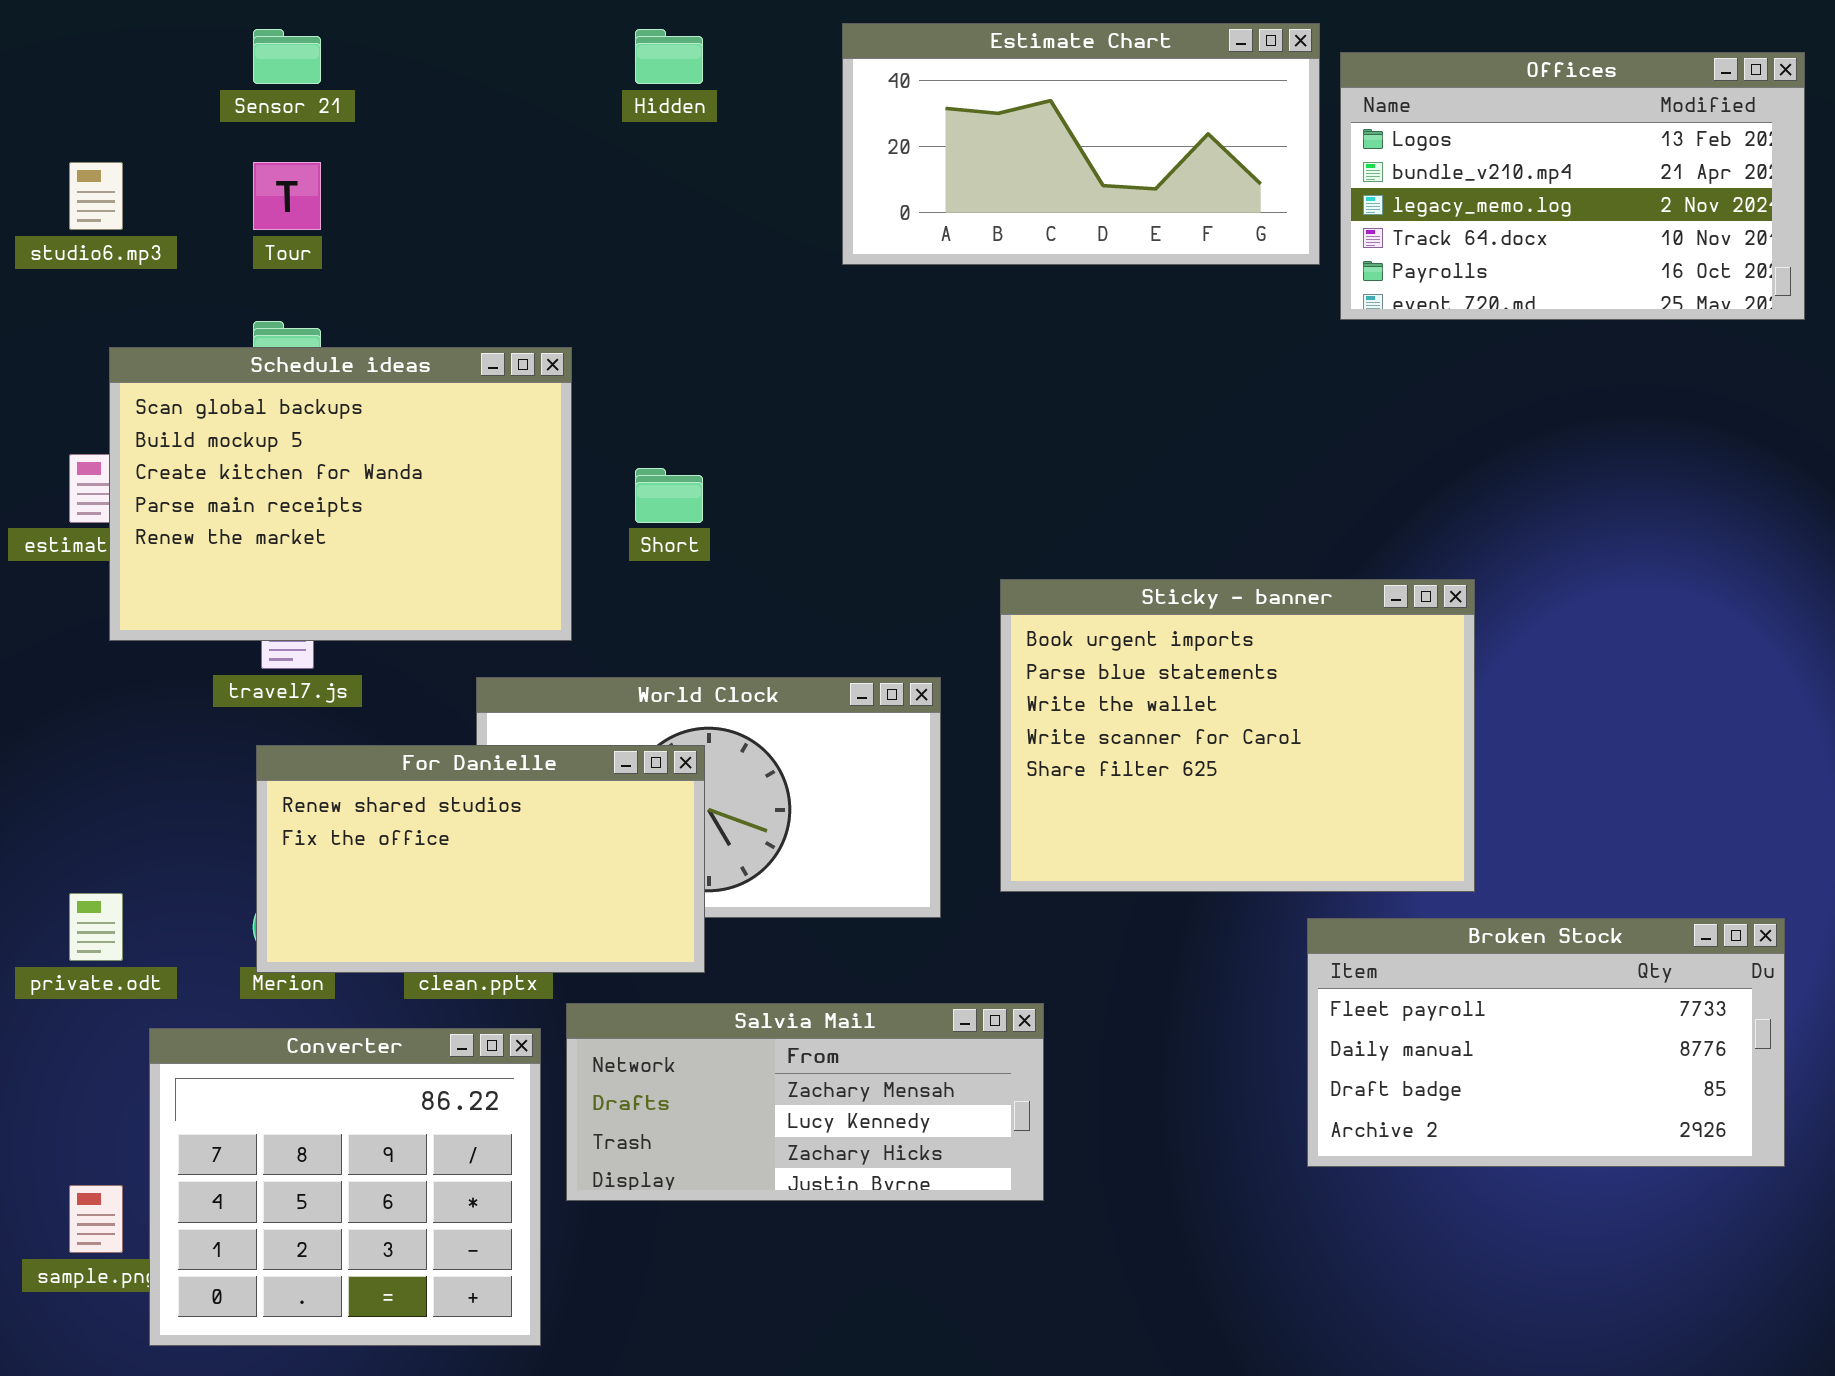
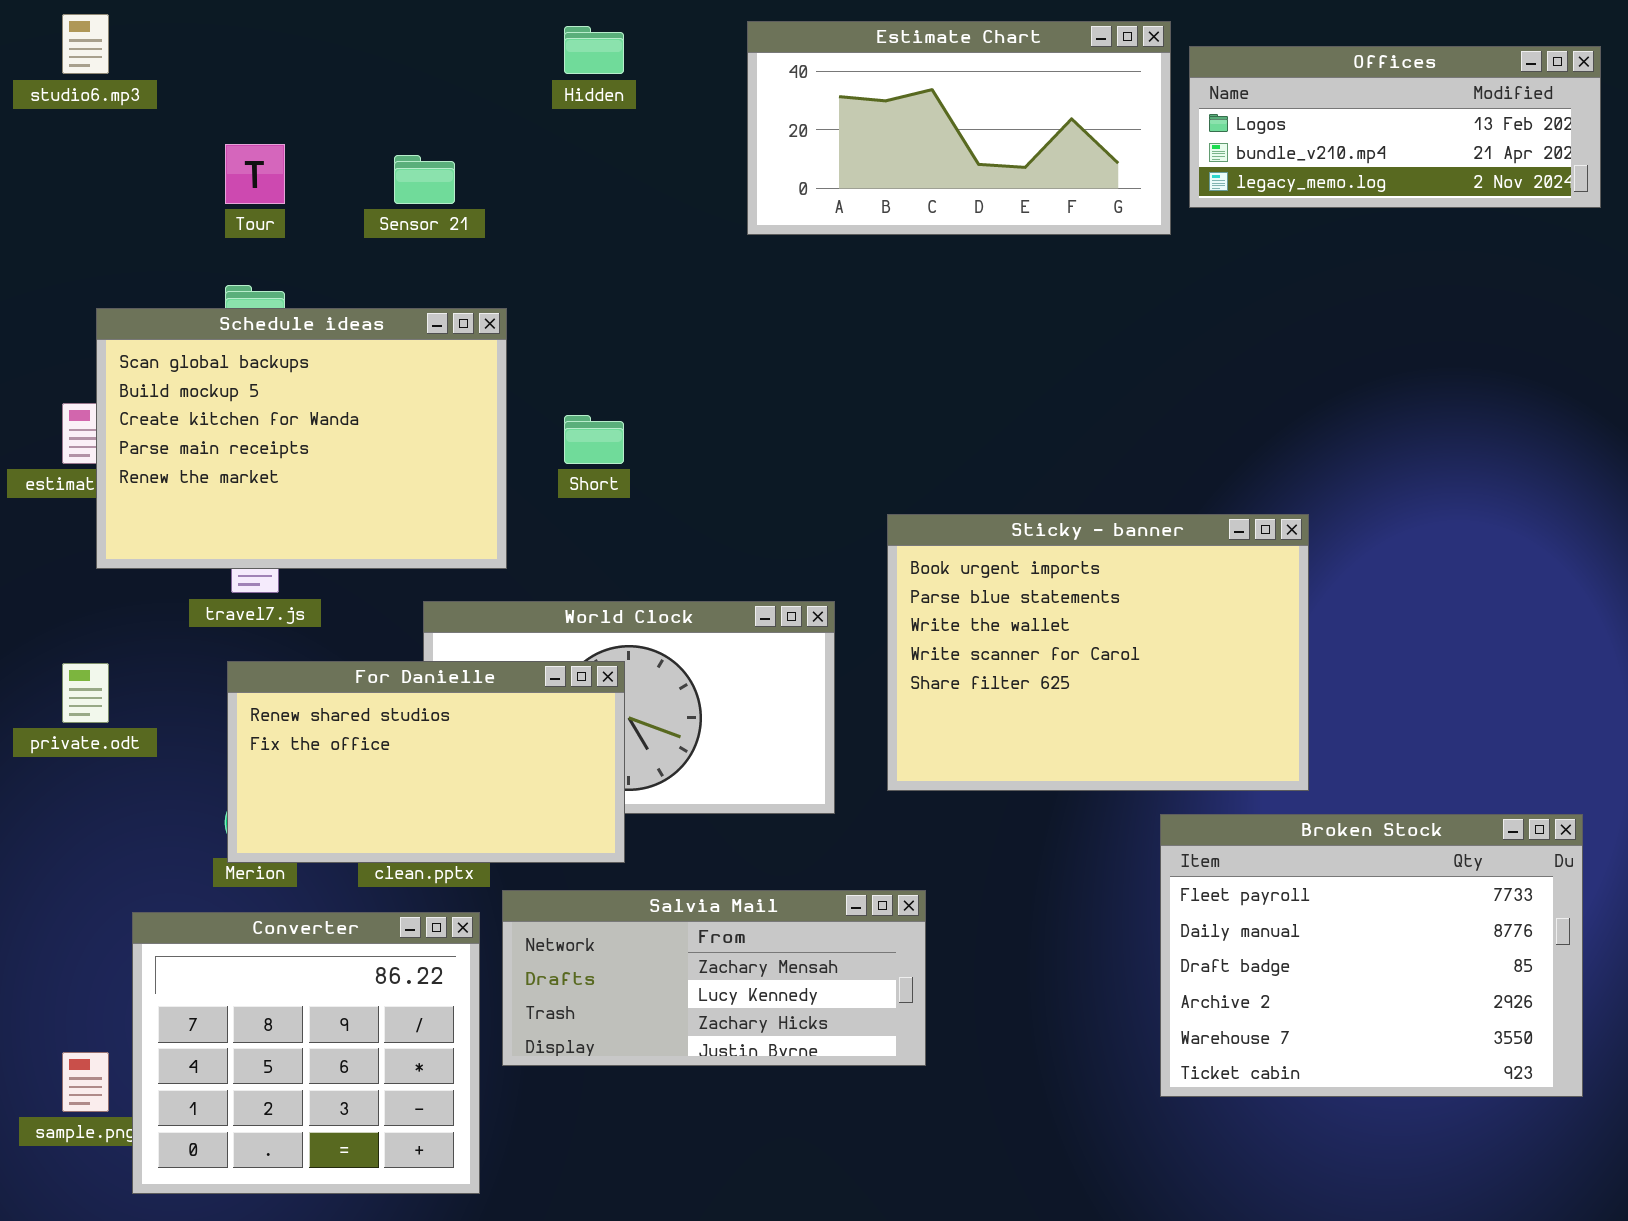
Sensor 21: [253,29,321,84] -> [394,155,455,204], moved
Offices: [1340,52,1805,320] -> [1189,46,1601,208], resized
studio6.mp3: [69,162,123,230] -> [62,14,109,74], moved
private.odt: [69,893,123,961] -> [62,663,109,723], moved
Broken Stock: [1307,918,1785,1167] -> [1160,814,1583,1097], resized

